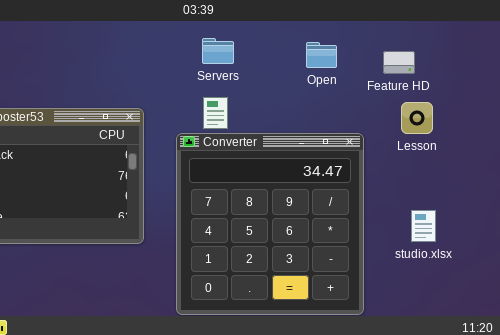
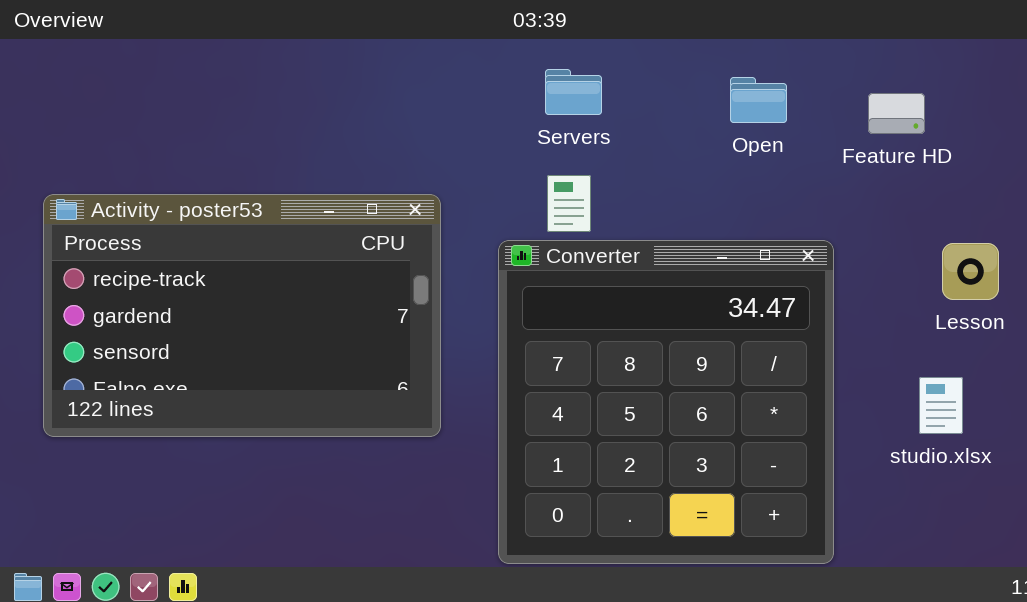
Lesson: [401,102,433,134] -> [942,243,999,300], moved

